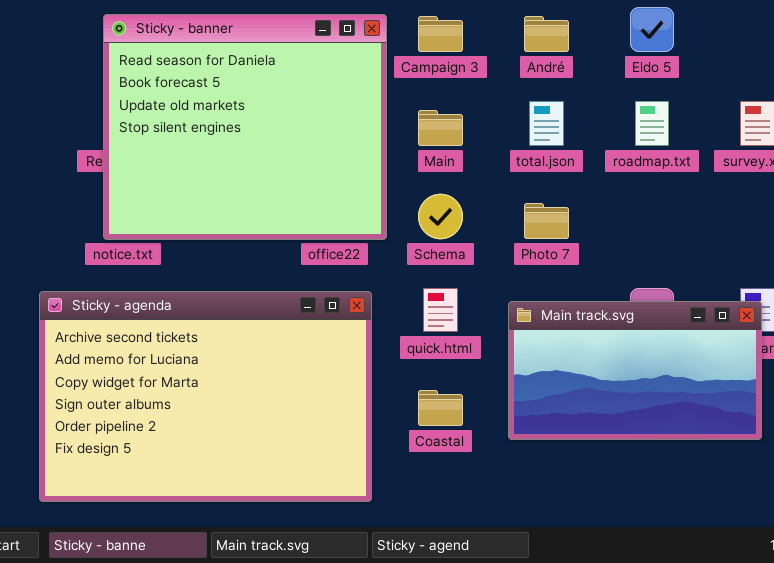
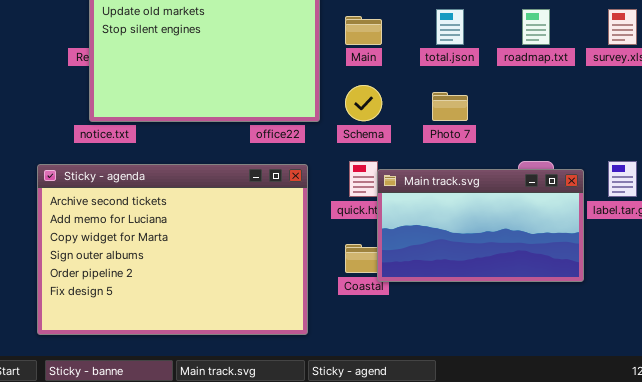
Main track.svg: [508,301,762,440] -> [377,169,584,282], moved

